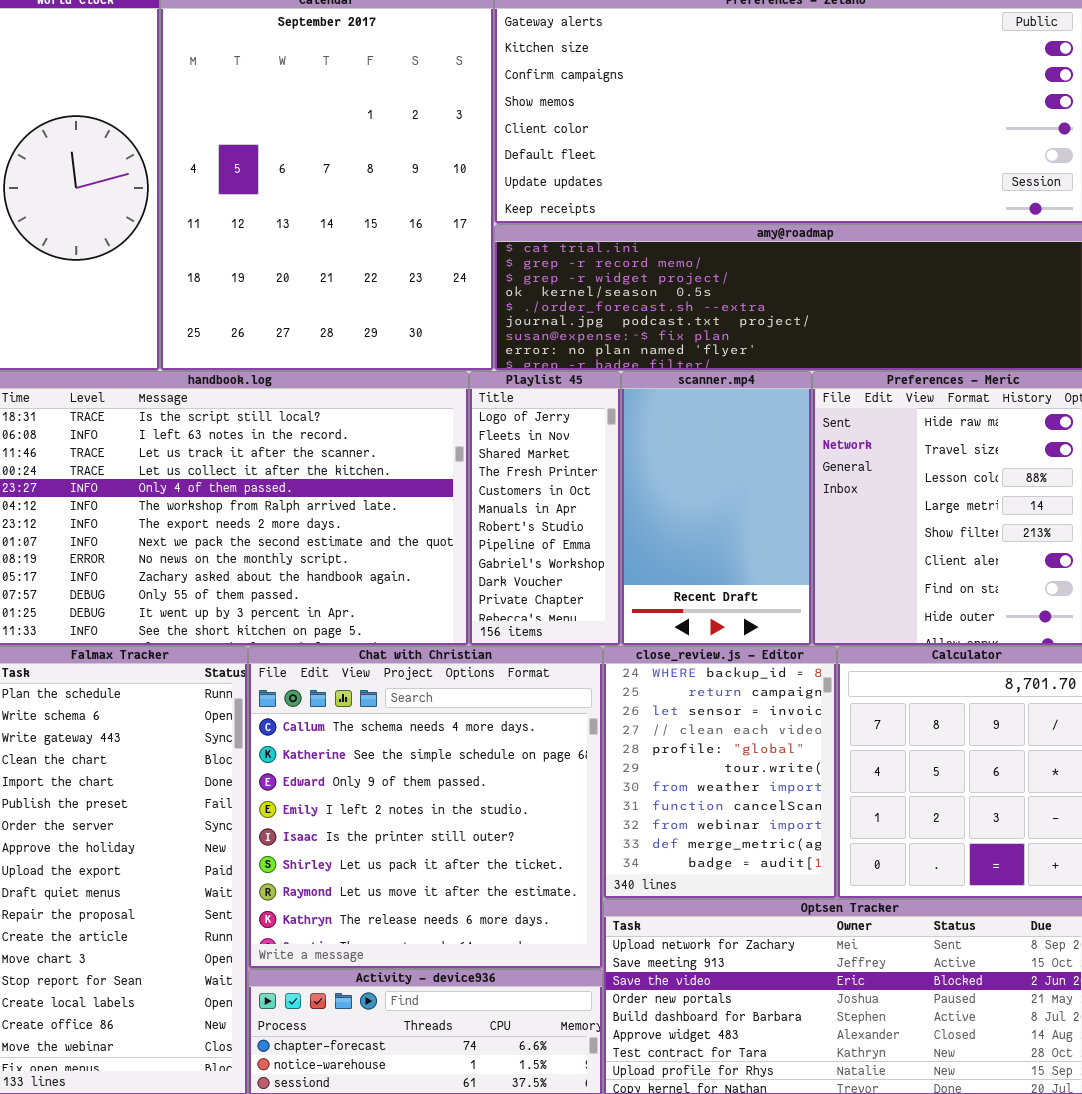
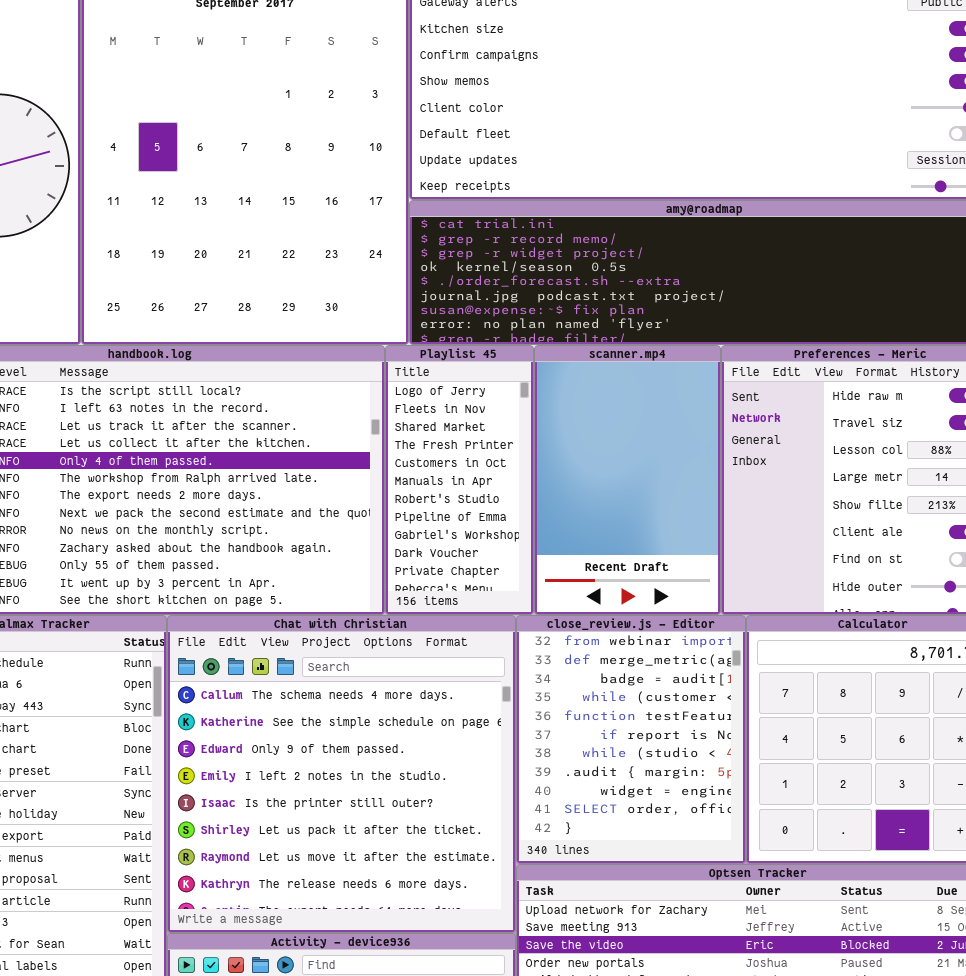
close_review.js - Editor: [603,646,837,899] -> [516,615,746,864], scrolled down 8 rows

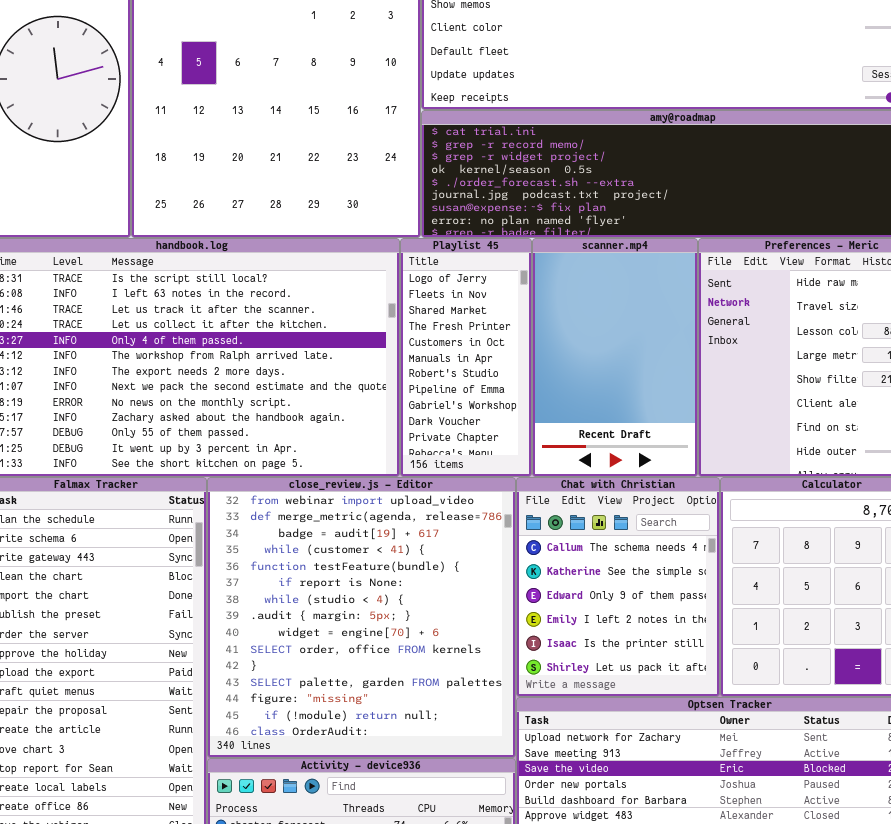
Chat with Christian: [167,615,516,933] -> [516,477,720,697], moved, resized
close_review.js - Editor: [516,615,746,864] -> [207,477,516,758], moved, resized

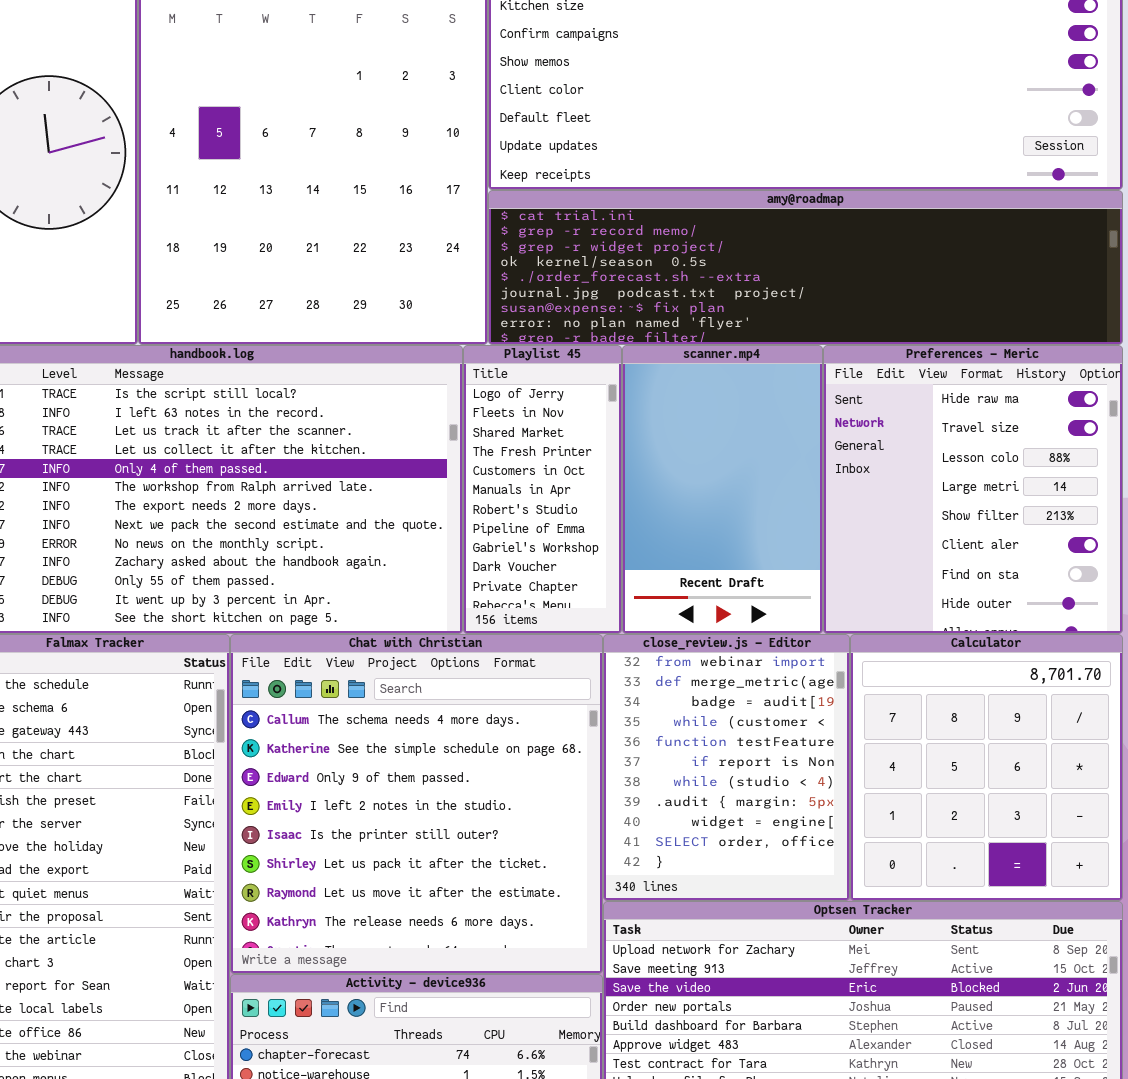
close_review.js - Editor: [207,477,516,758] -> [603,634,850,901], moved, resized
Chat with Christian: [516,477,720,697] -> [230,634,603,974], moved, resized

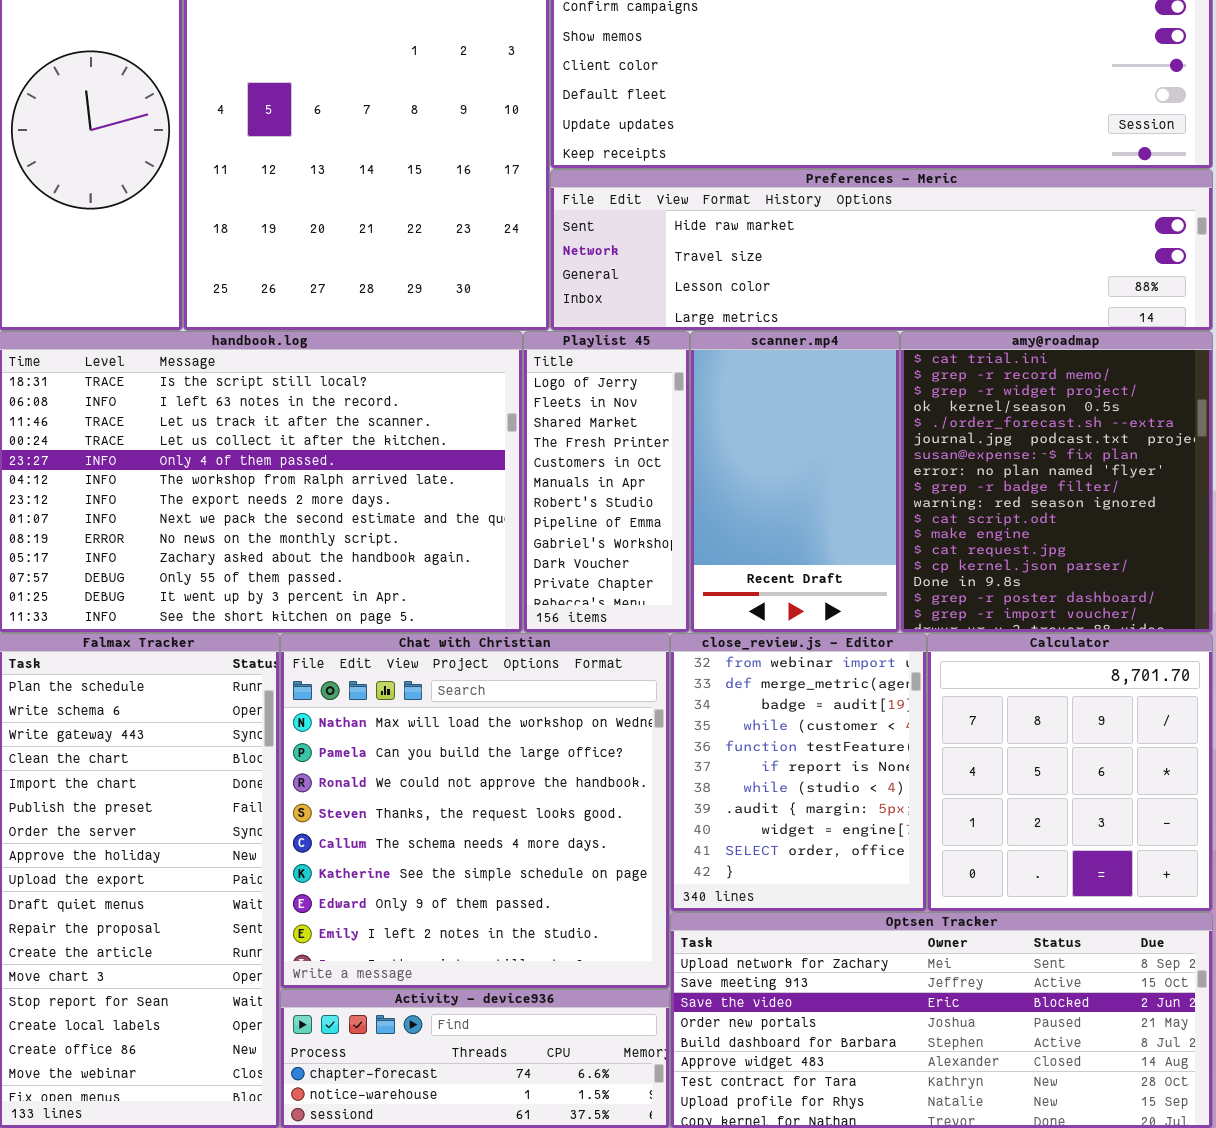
amy@roadmap: [488,190,1123,345] -> [900,331,1213,633], moved, resized
Preferences - Meric: [823,345,1123,634] -> [550,169,1213,331], moved, resized
Chat with Christian: [230,634,603,974] -> [280,633,670,989], scrolled up 4 rows

